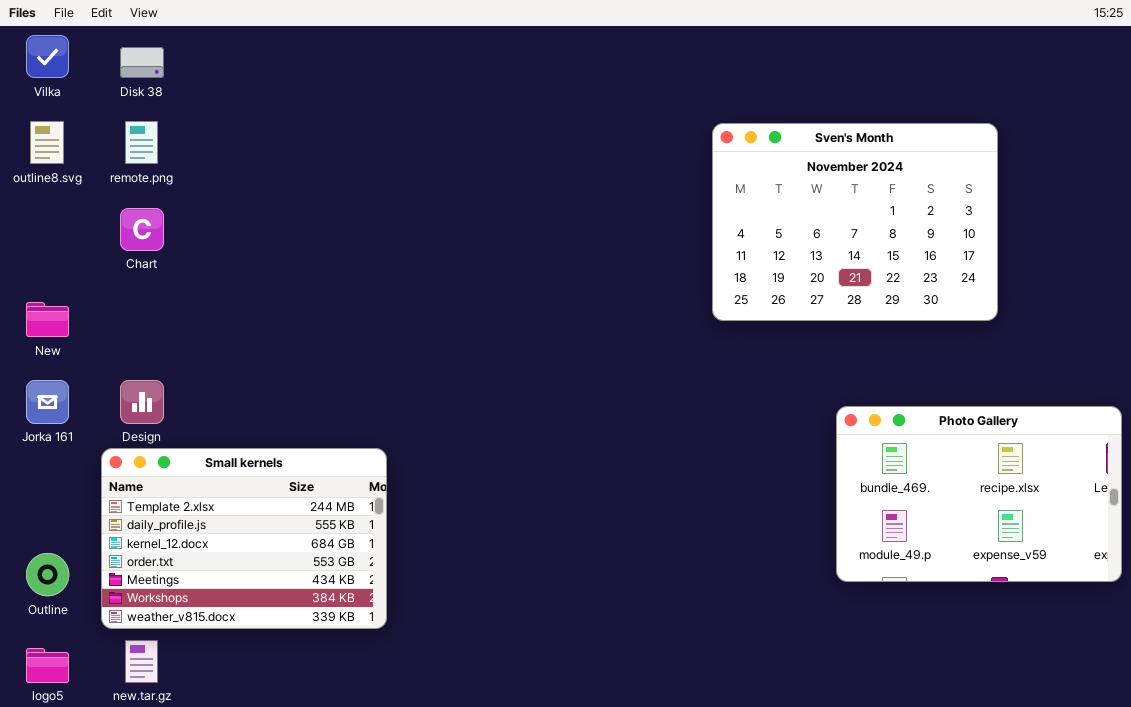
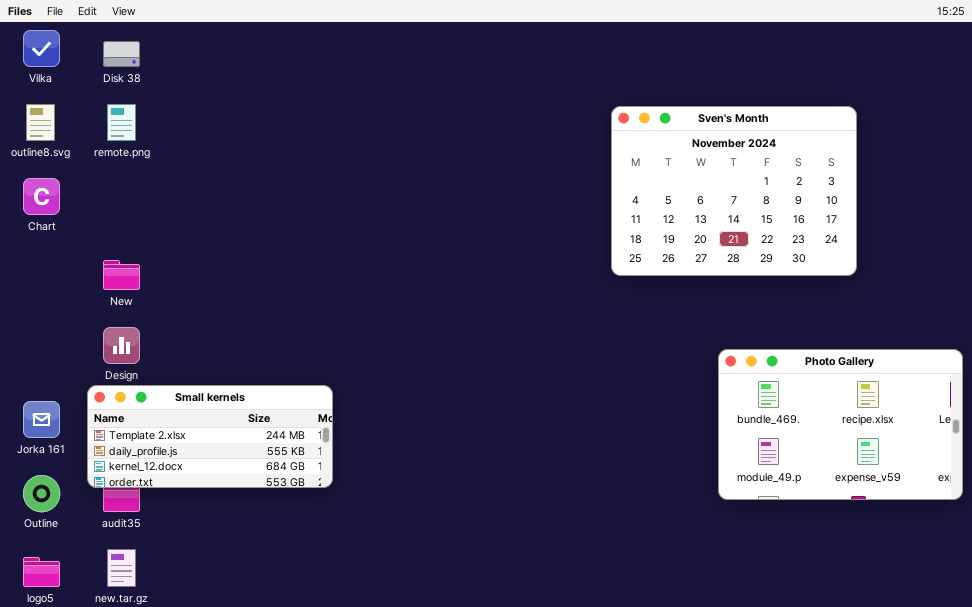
Chart: [120,208,164,251] -> [23,178,60,215], moved
New: [26,302,69,337] -> [103,260,140,290], moved
Jorka 161: [26,380,69,424] -> [23,401,60,438], moved
Small kernels: [101,448,387,629] -> [87,385,333,488], resized

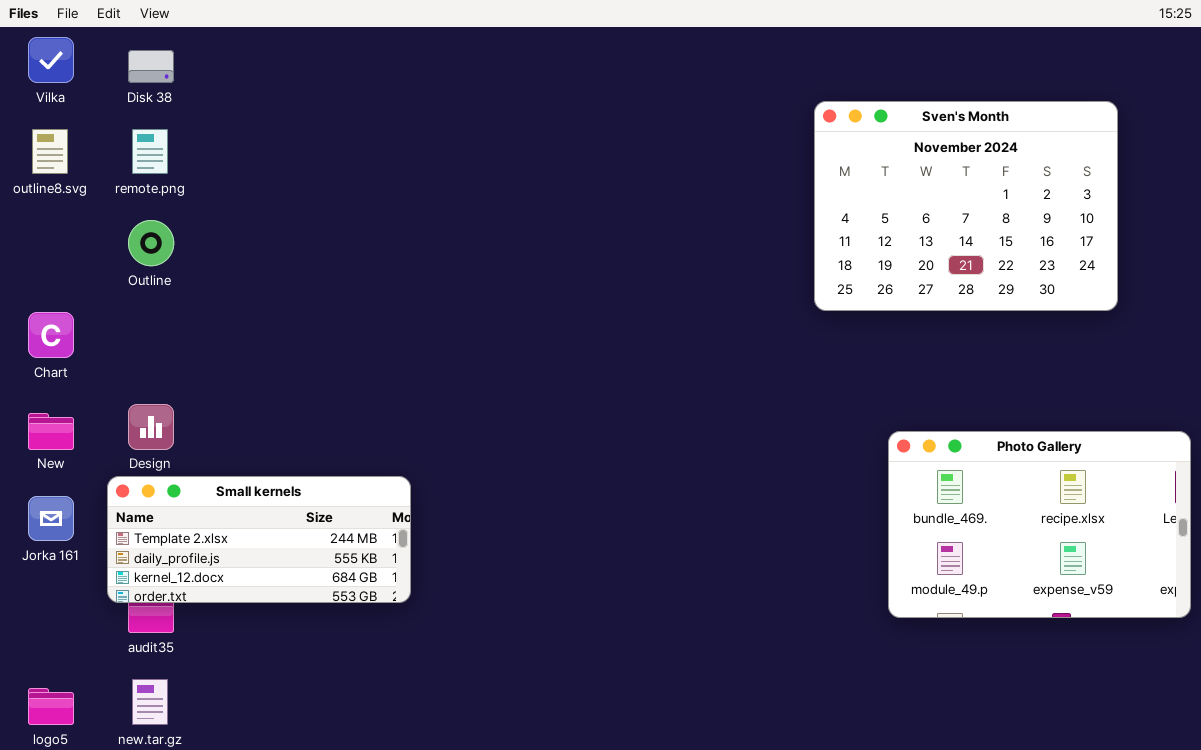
Sven's Month: [611,106,857,276] -> [814,101,1118,311], moved
Chart: [23,178,60,215] -> [28,312,74,358], moved
New: [103,260,140,290] -> [28,413,74,450], moved
Outline: [23,475,60,512] -> [128,220,174,266], moved

